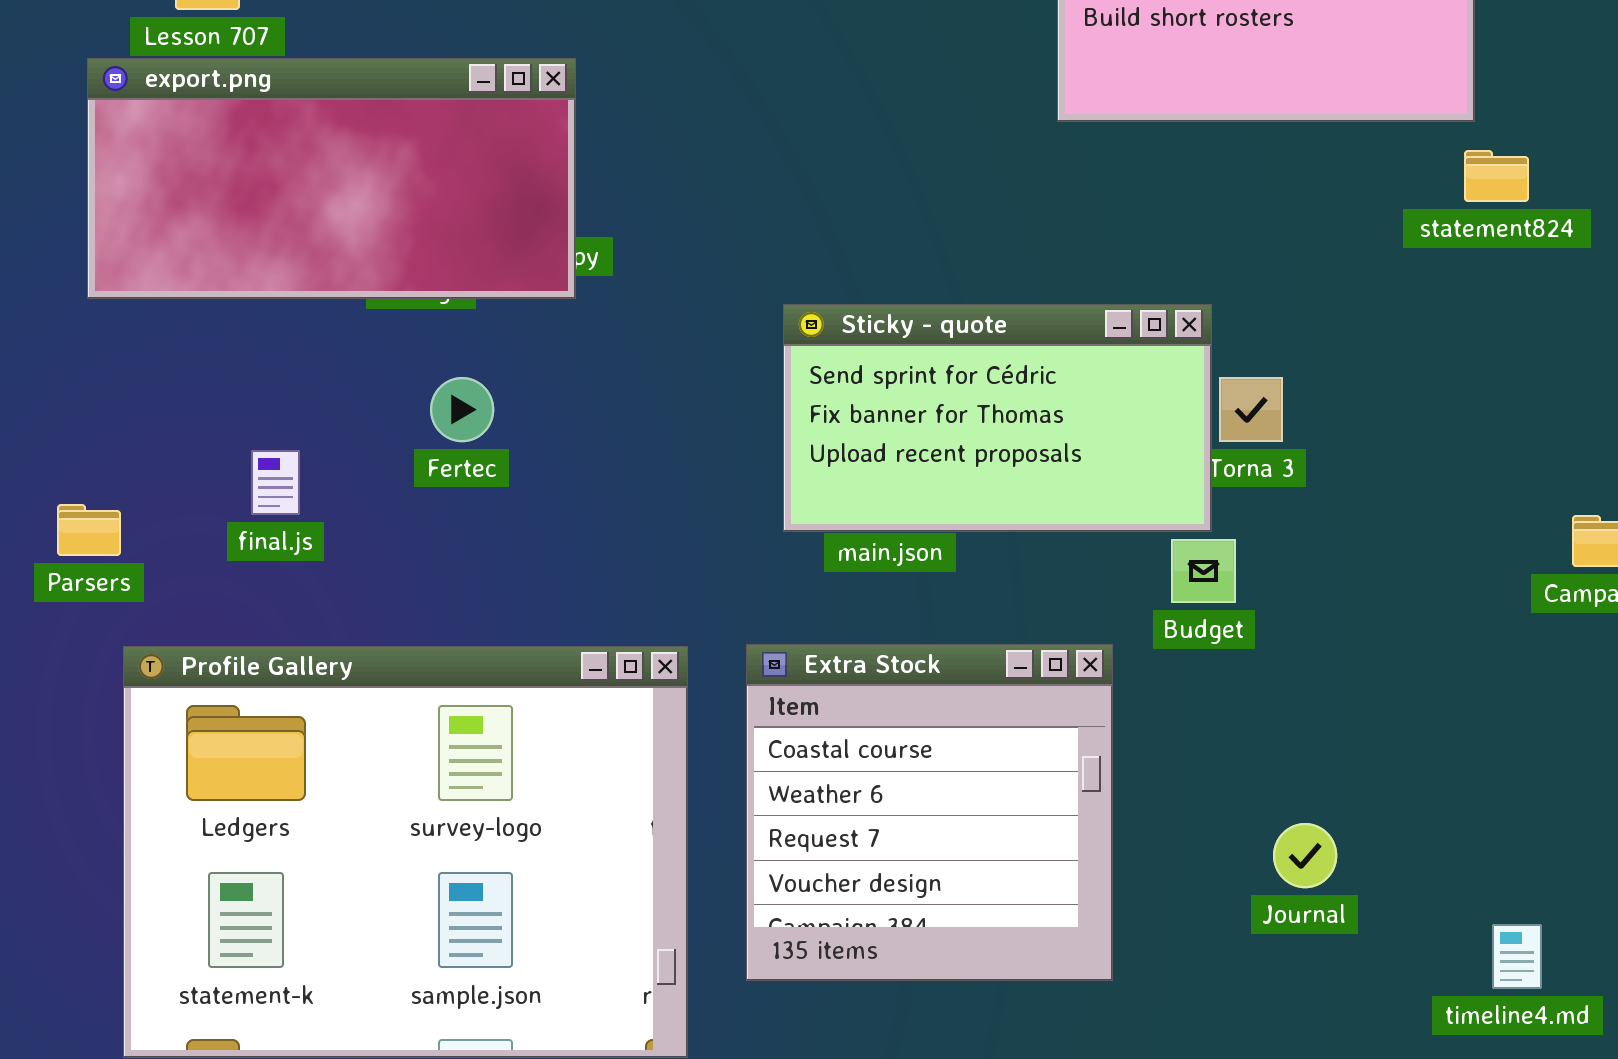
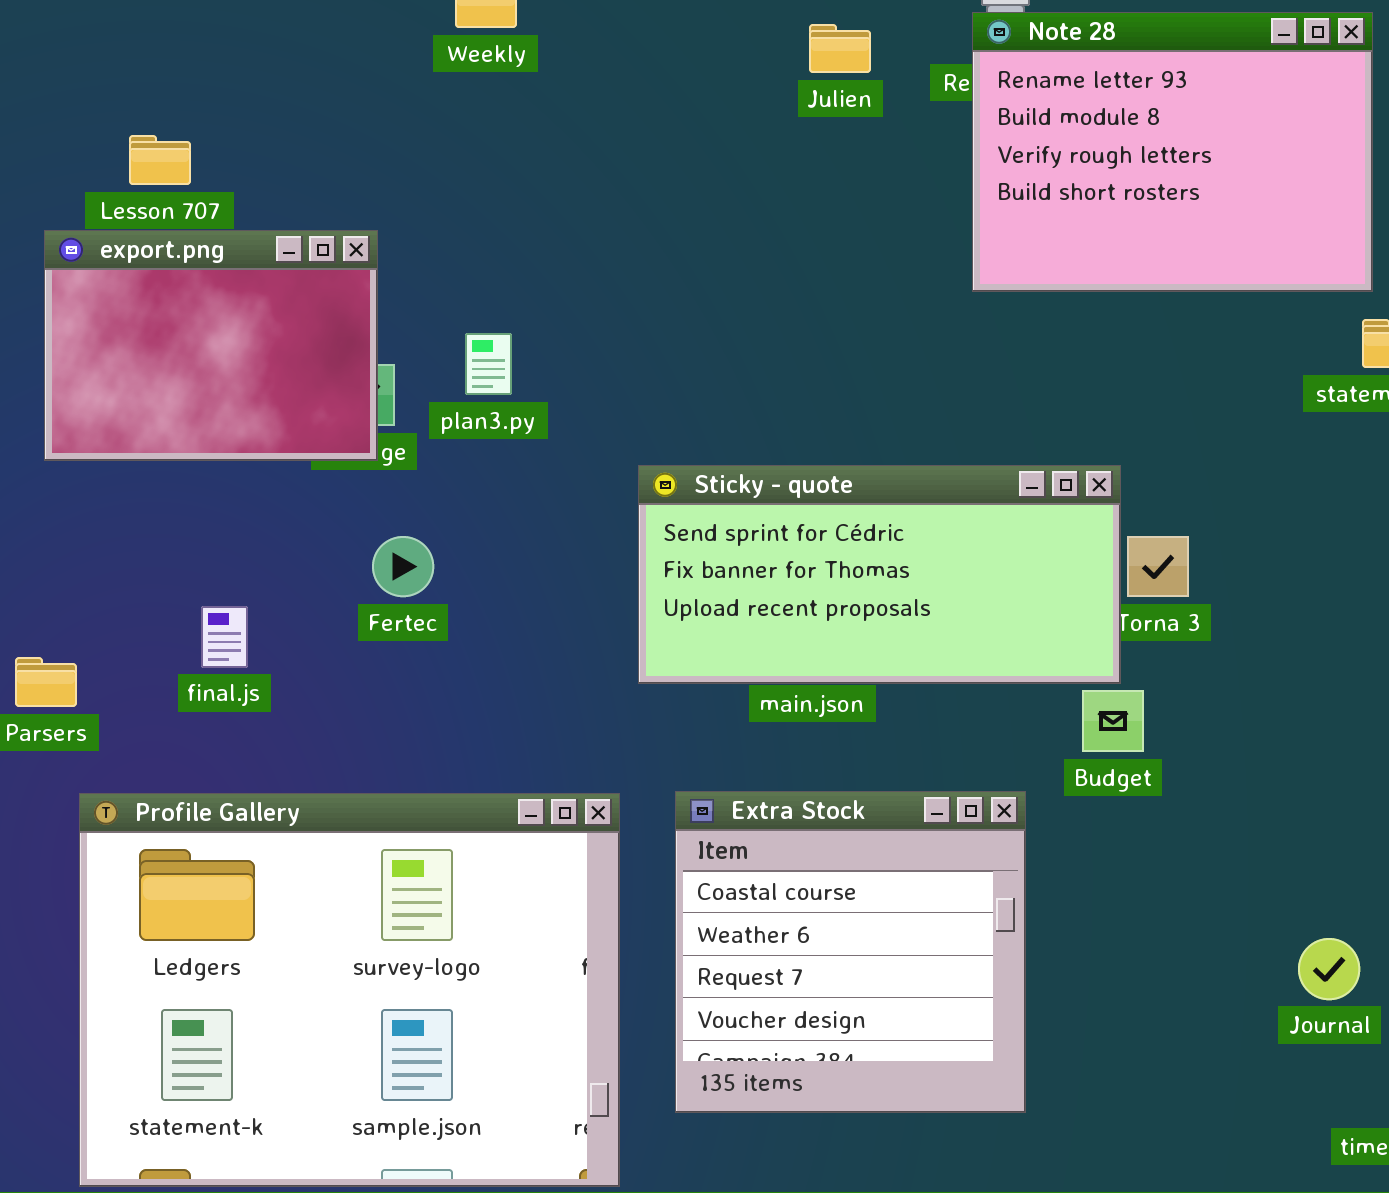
export.png: [87,58,576,299] -> [44,230,378,461], resized
Sticky - quote: [783,304,1212,532] -> [638,465,1121,684], resized
Journal: [1273,823,1337,888] -> [1298,938,1360,1000], moved

